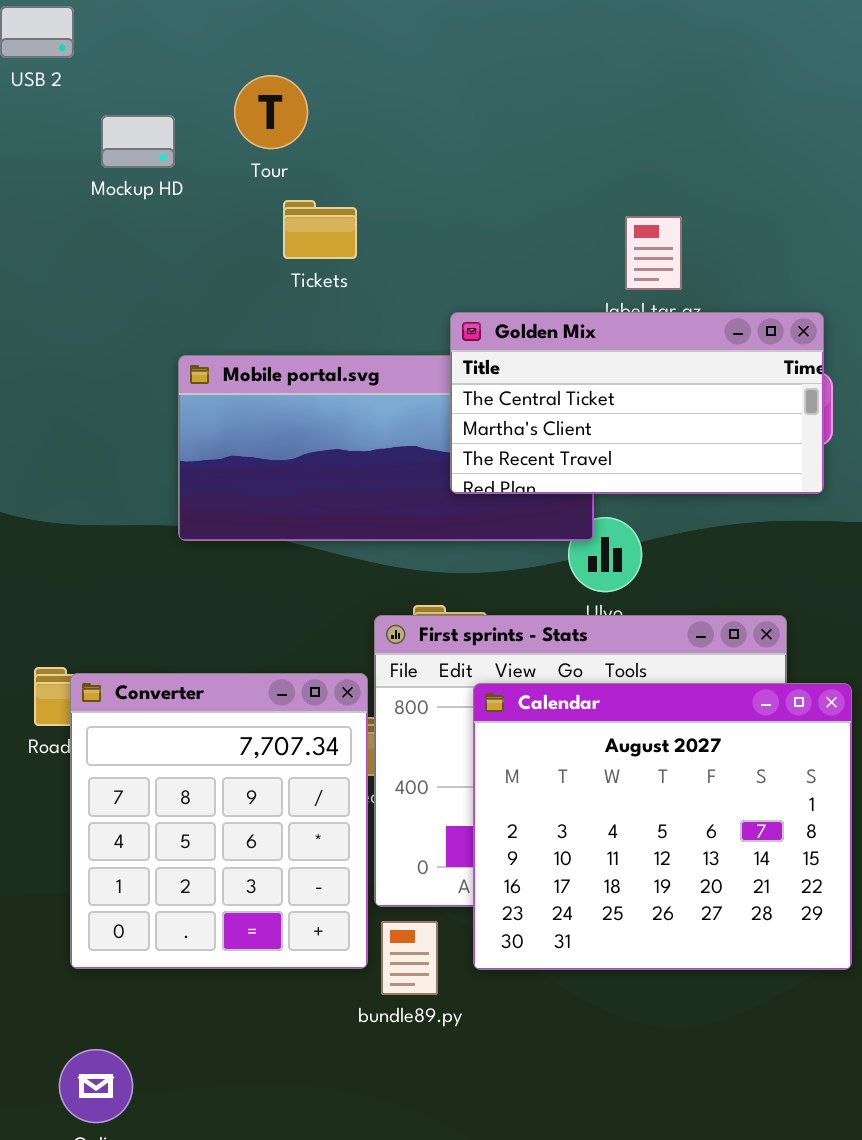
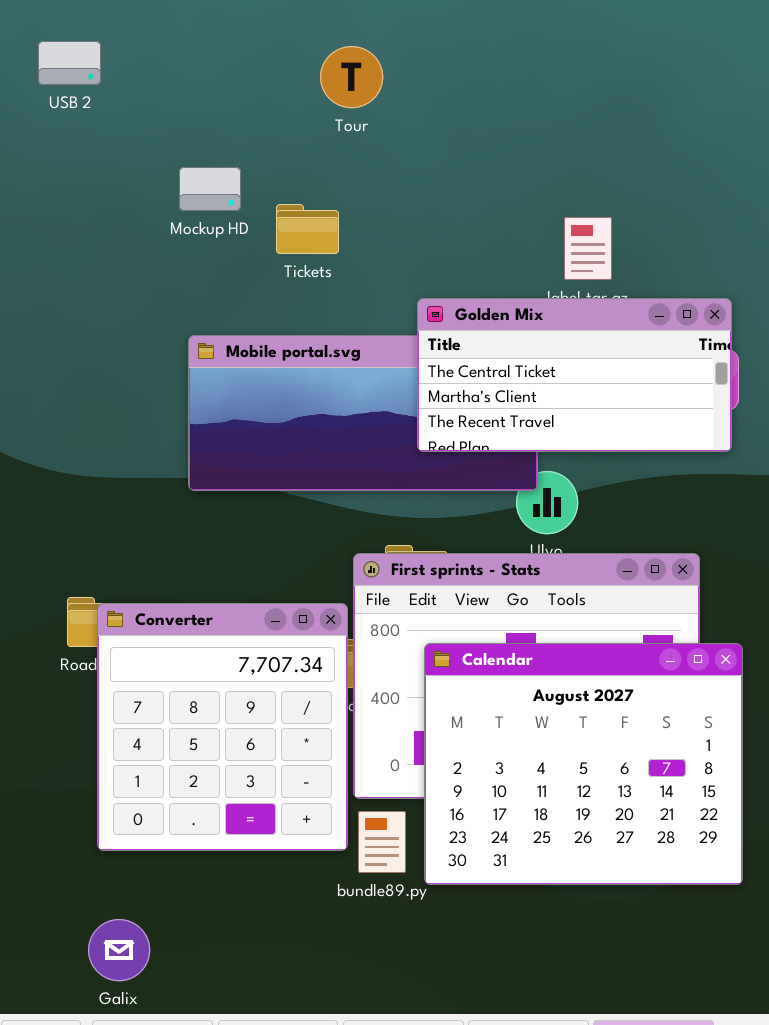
Tour: [234,75,308,149] -> [320,46,383,108], moved
Mockup HD: [101,115,175,168] -> [179,167,241,211], moved
Calendar: [473,683,852,970] -> [424,643,743,885], moved

